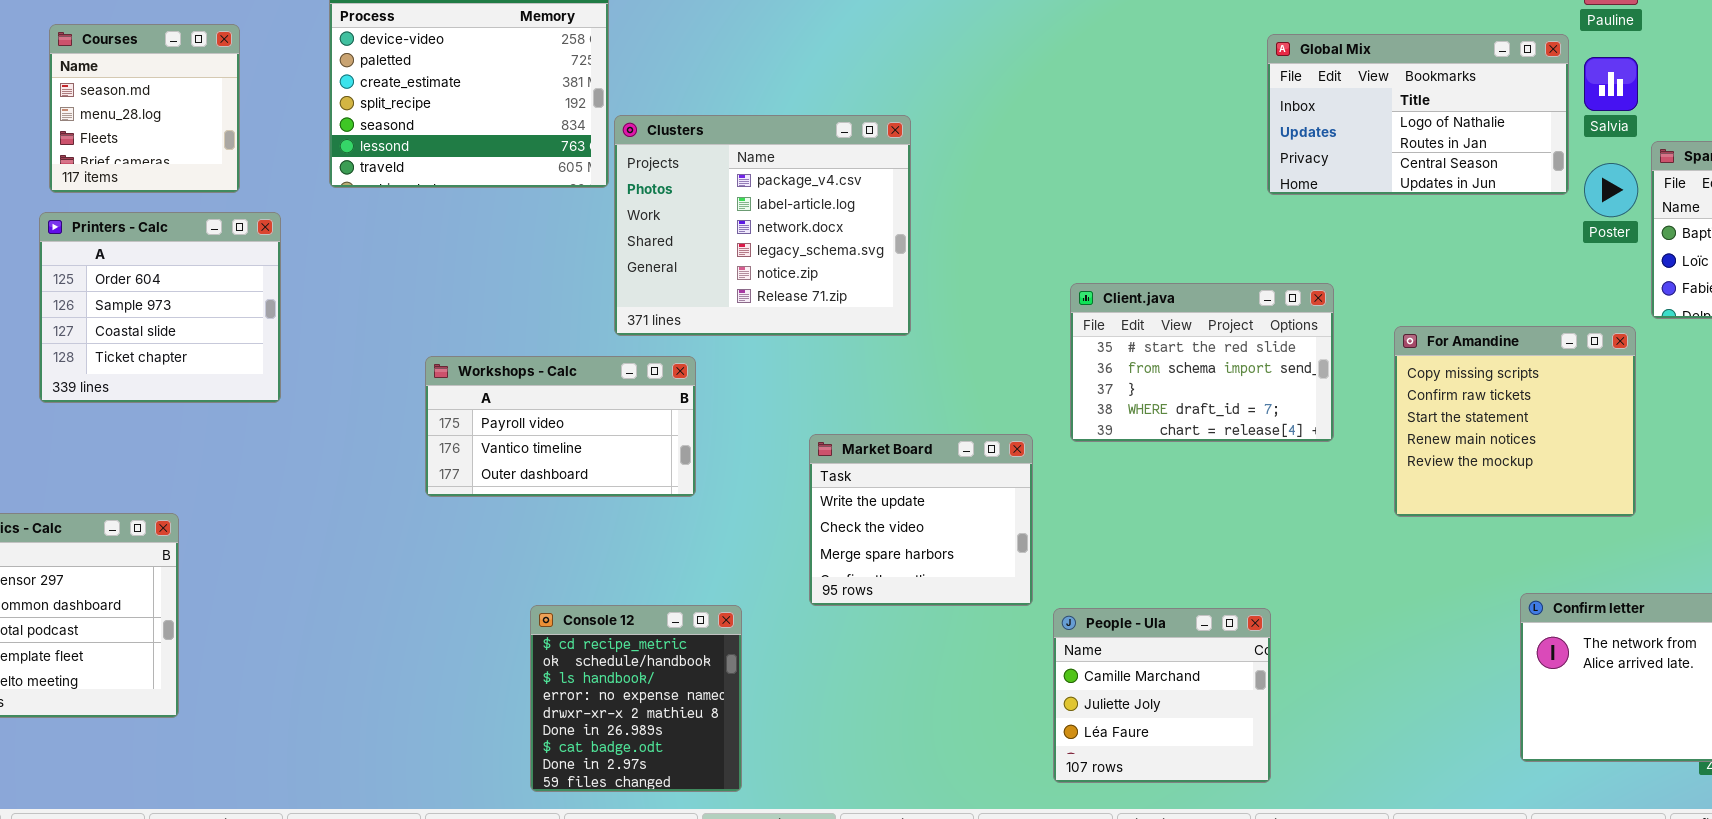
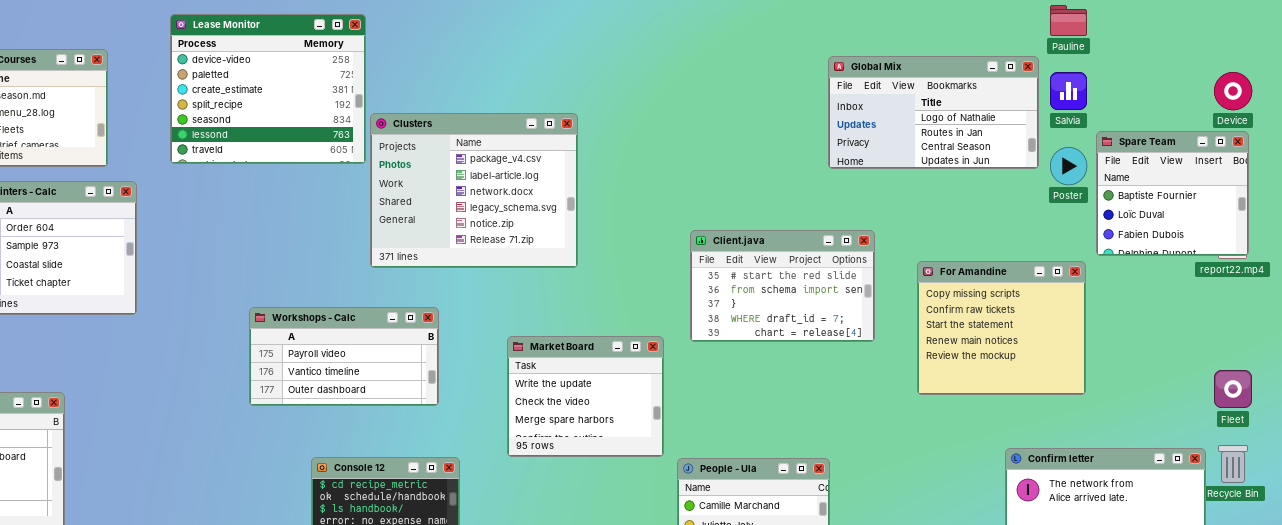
Workshops - Calc: [425,356,696,497] -> [249,307,439,406], moved

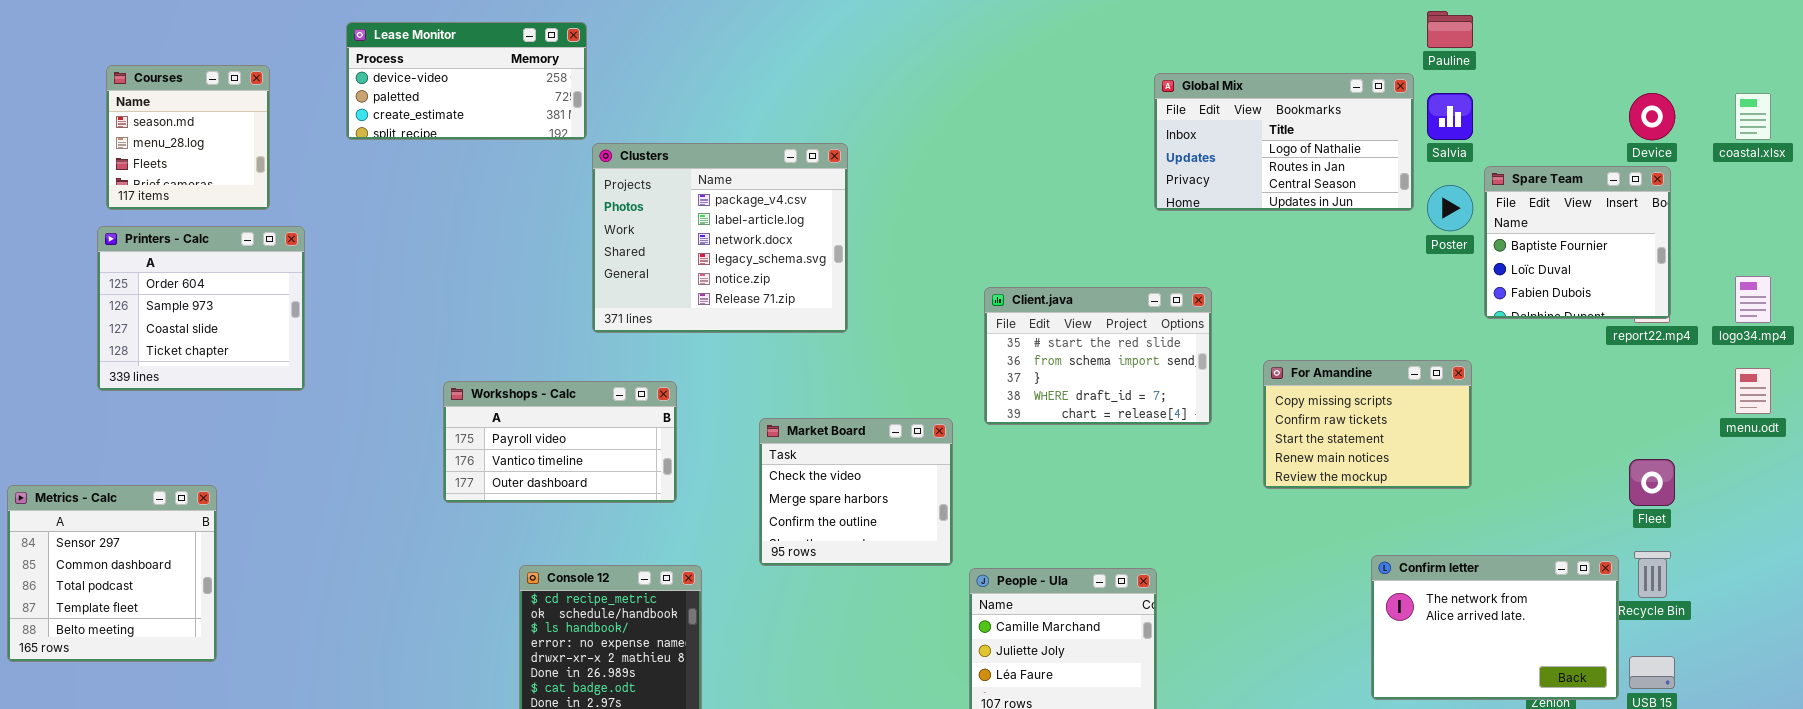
Lease Monitor: [170,14,366,164] -> [346,22,587,140], resized
For Amandine: [917,261,1086,395] -> [1263,360,1472,489], resized
Market Board: [507,336,664,457] -> [759,418,953,566], scrolled down 1 row

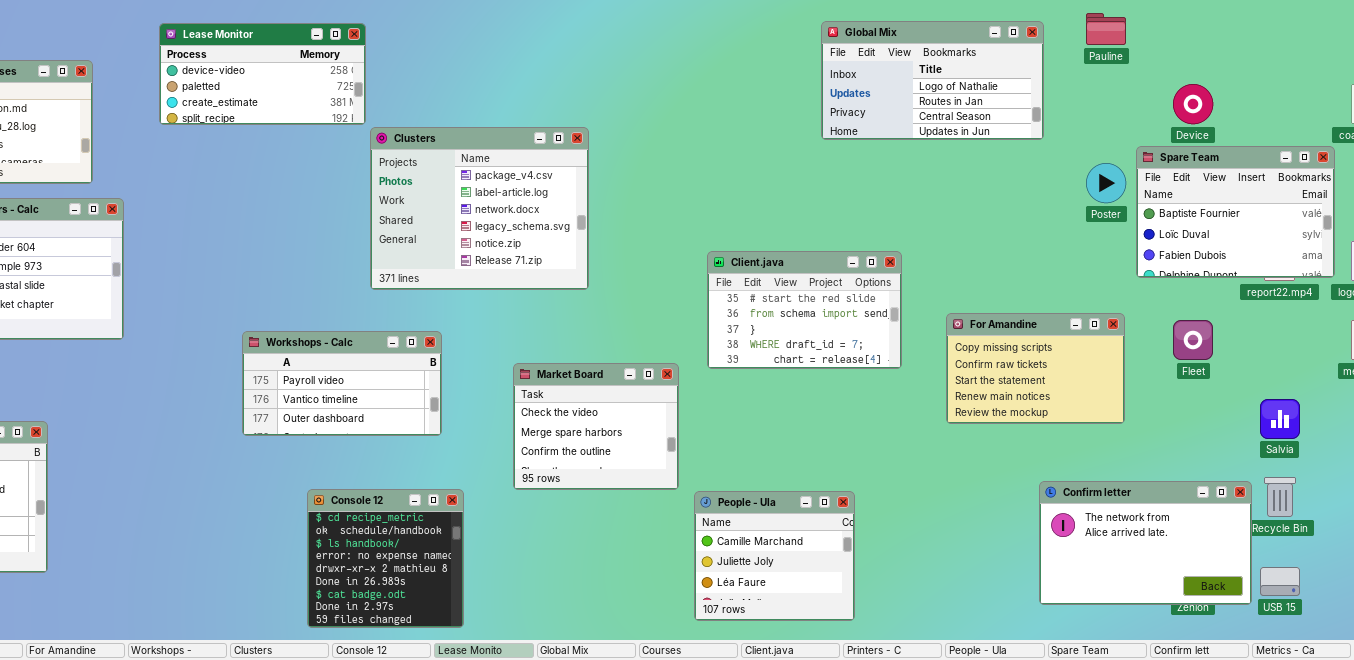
Global Mix: [1154,73,1414,211] -> [821,21,1044,140], moved
Salvia: [1427,93,1473,140] -> [1260,399,1300,439], moved
Device: [1629,93,1675,140] -> [1173,84,1213,124], moved
Spare Team: [1484,166,1671,319] -> [1136,146,1335,278], resized
Fleet: [1629,459,1675,506] -> [1173,320,1213,360], moved

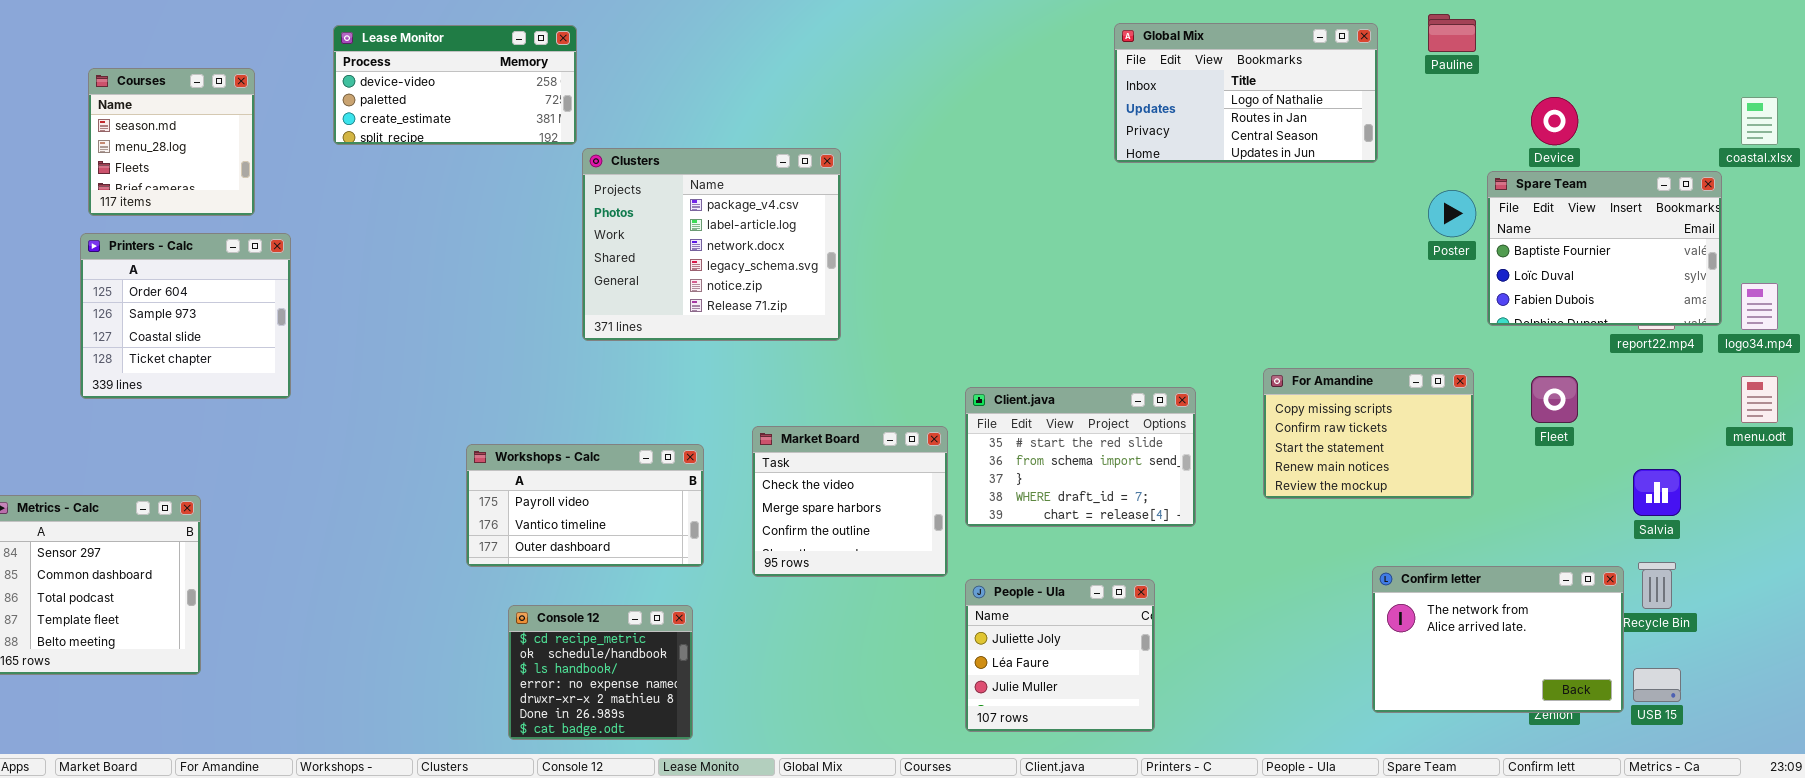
Client.java: [707,251,902,369] -> [965,387,1196,527], moved
Workshops - Calc: [242,331,442,436] -> [466,444,704,567], moved
Console 12: [307,489,464,628] -> [508,605,693,740], resized
People - Ula: [694,491,855,621] -> [965,579,1155,732], scrolled down 1 row

